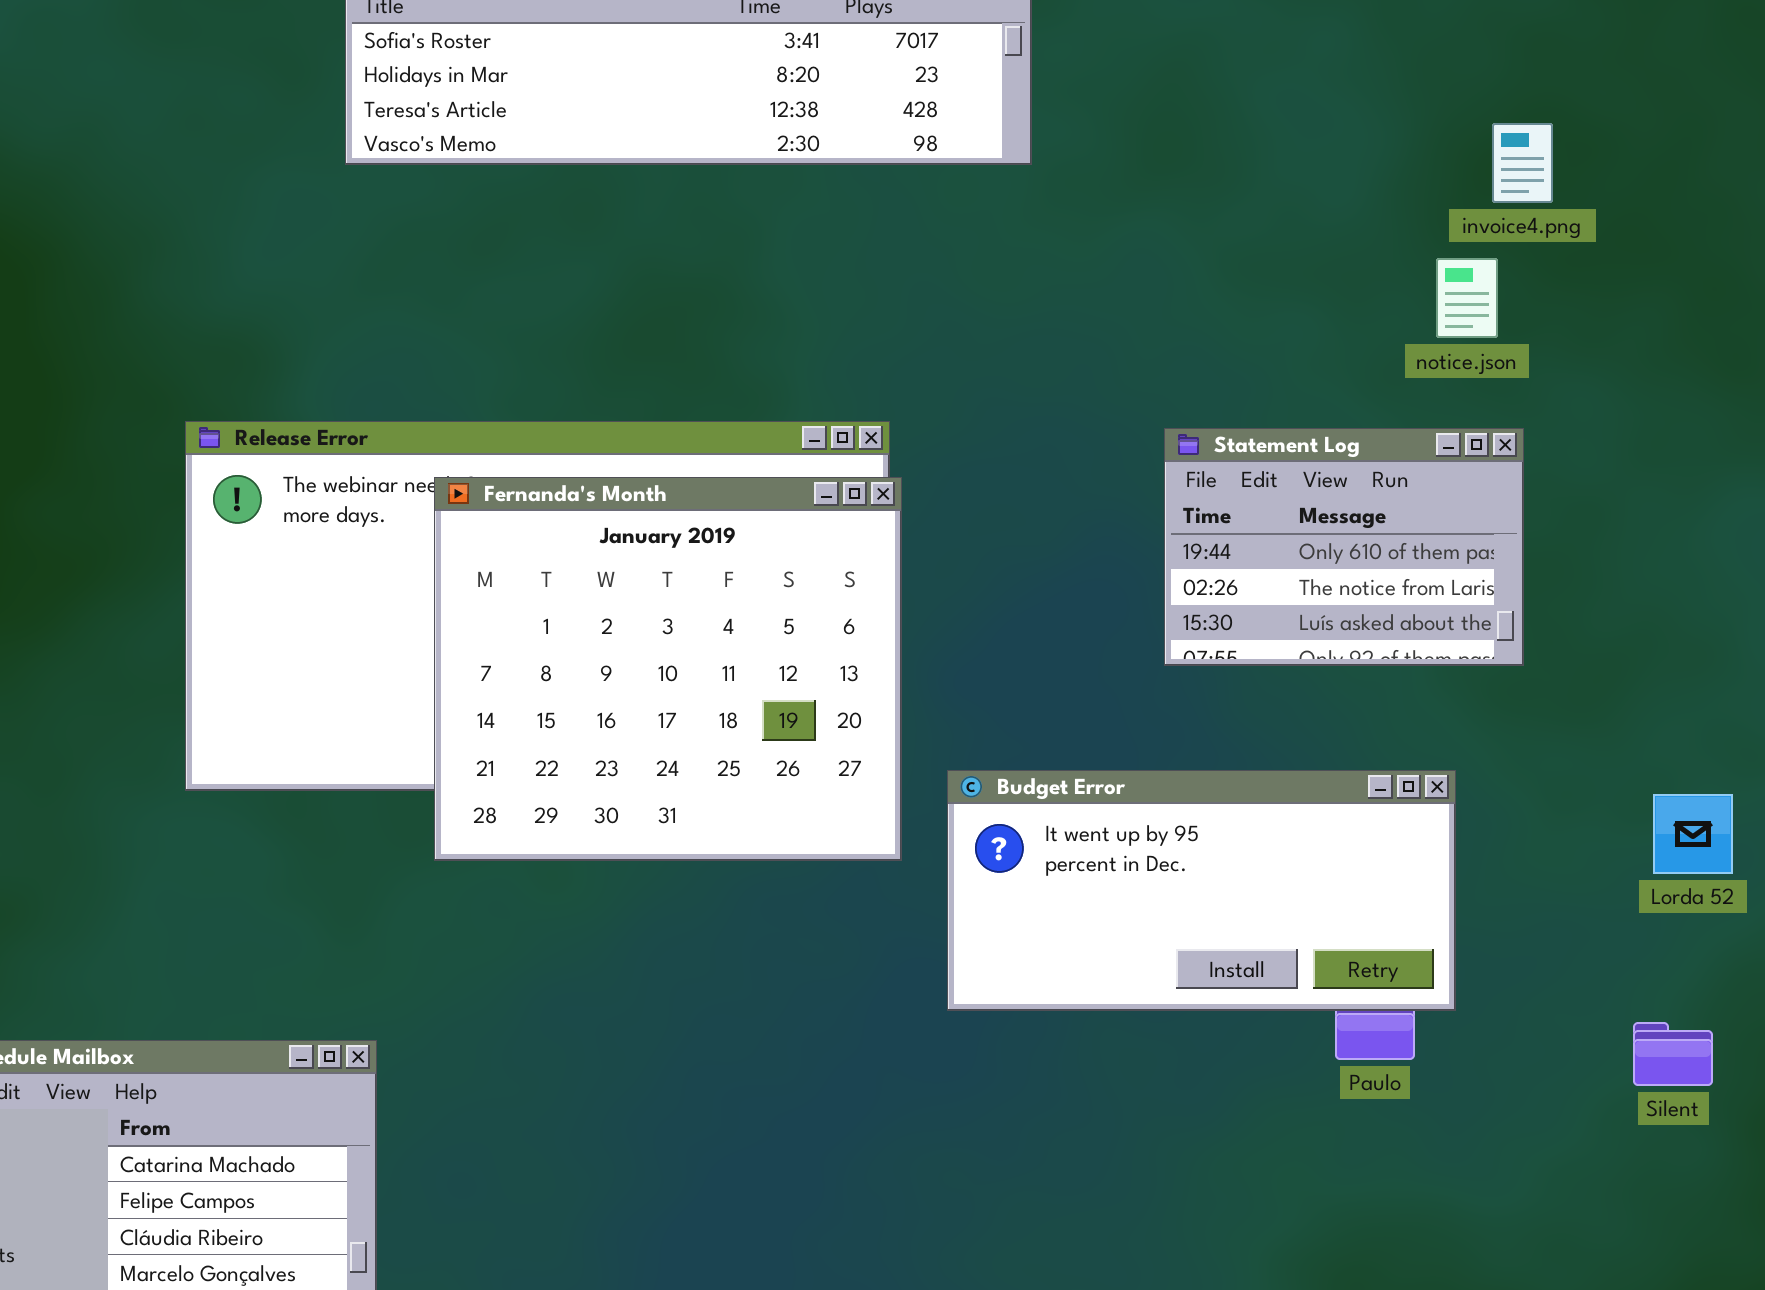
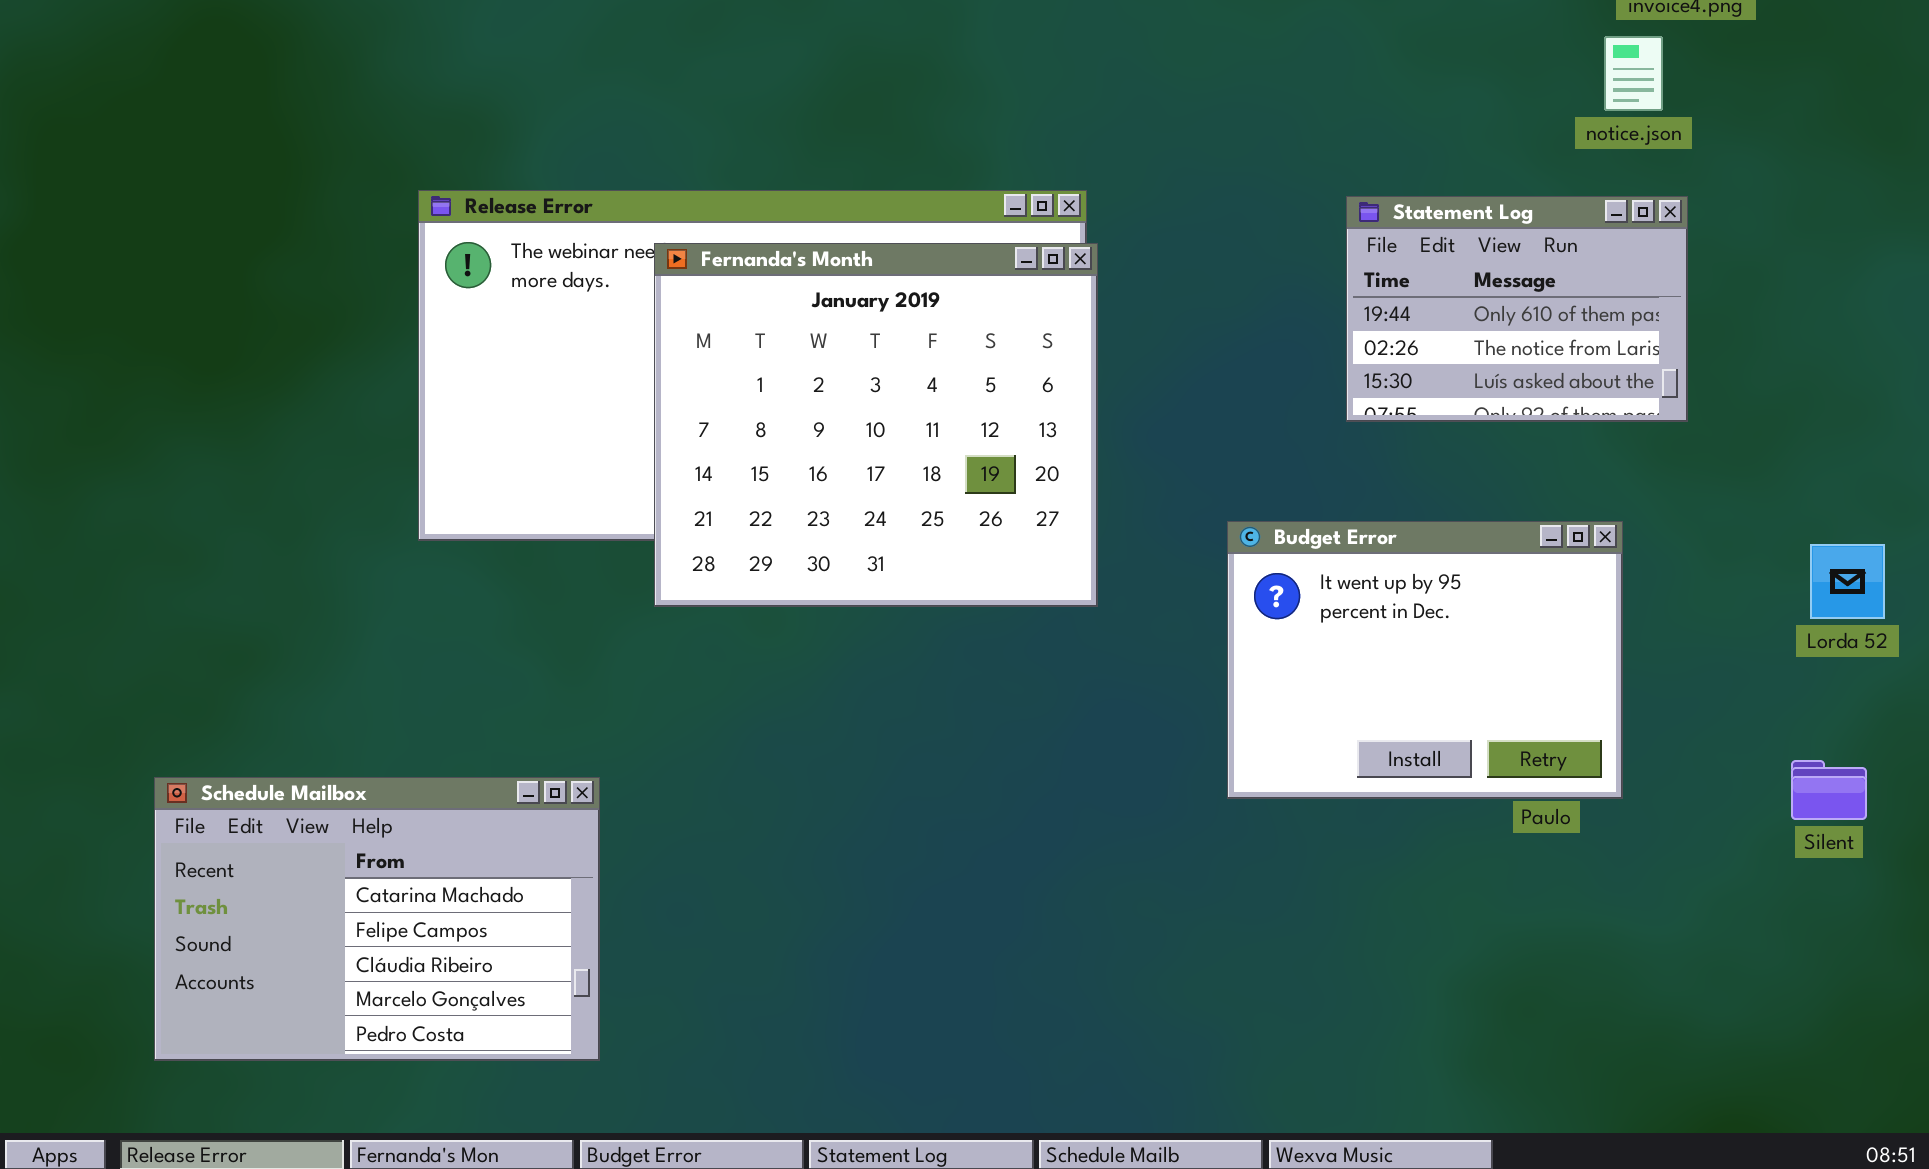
Budget Error: [947,770,1456,1011] -> [1227,521,1623,799], resized

